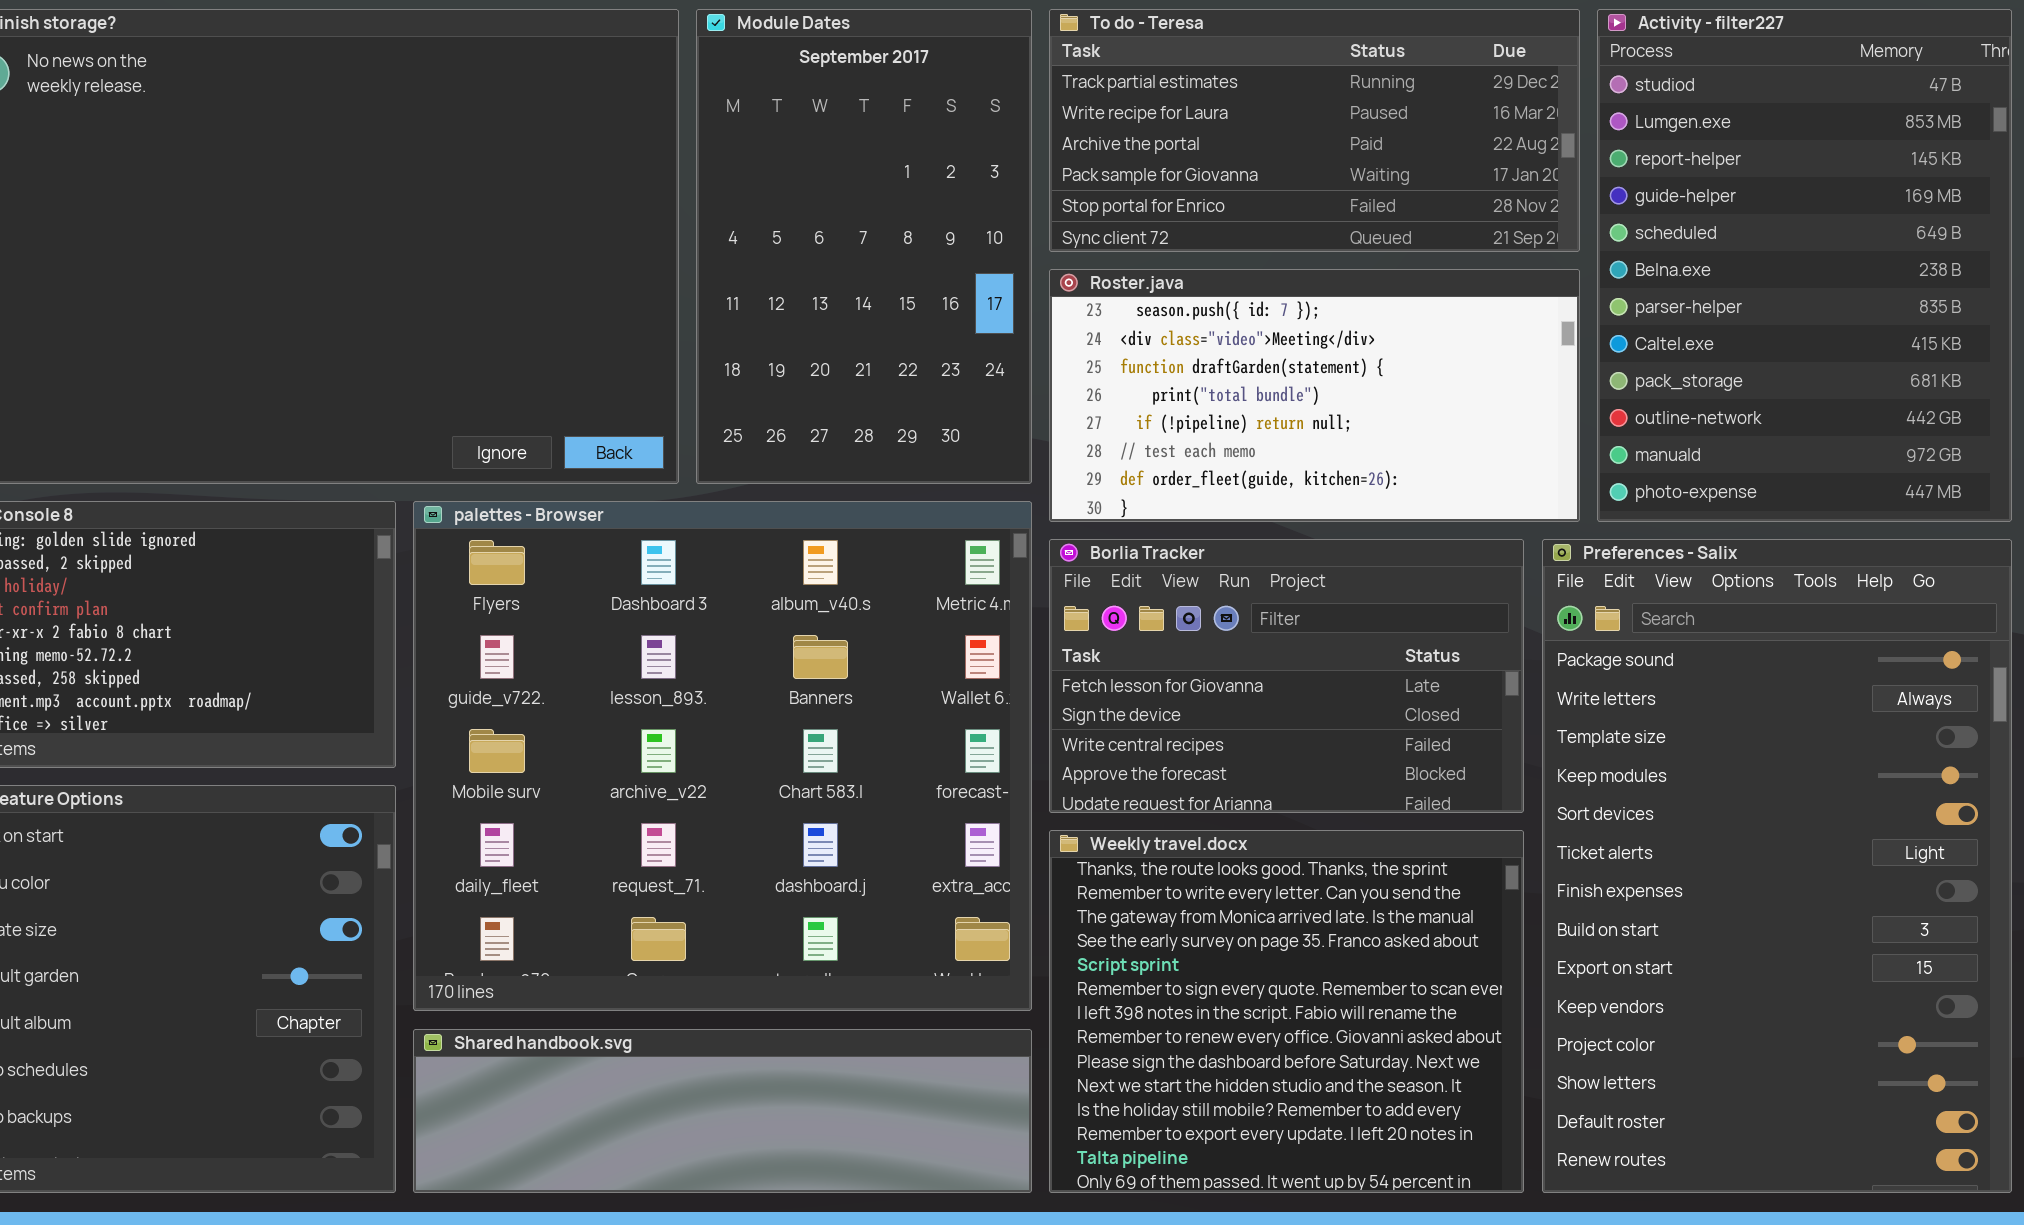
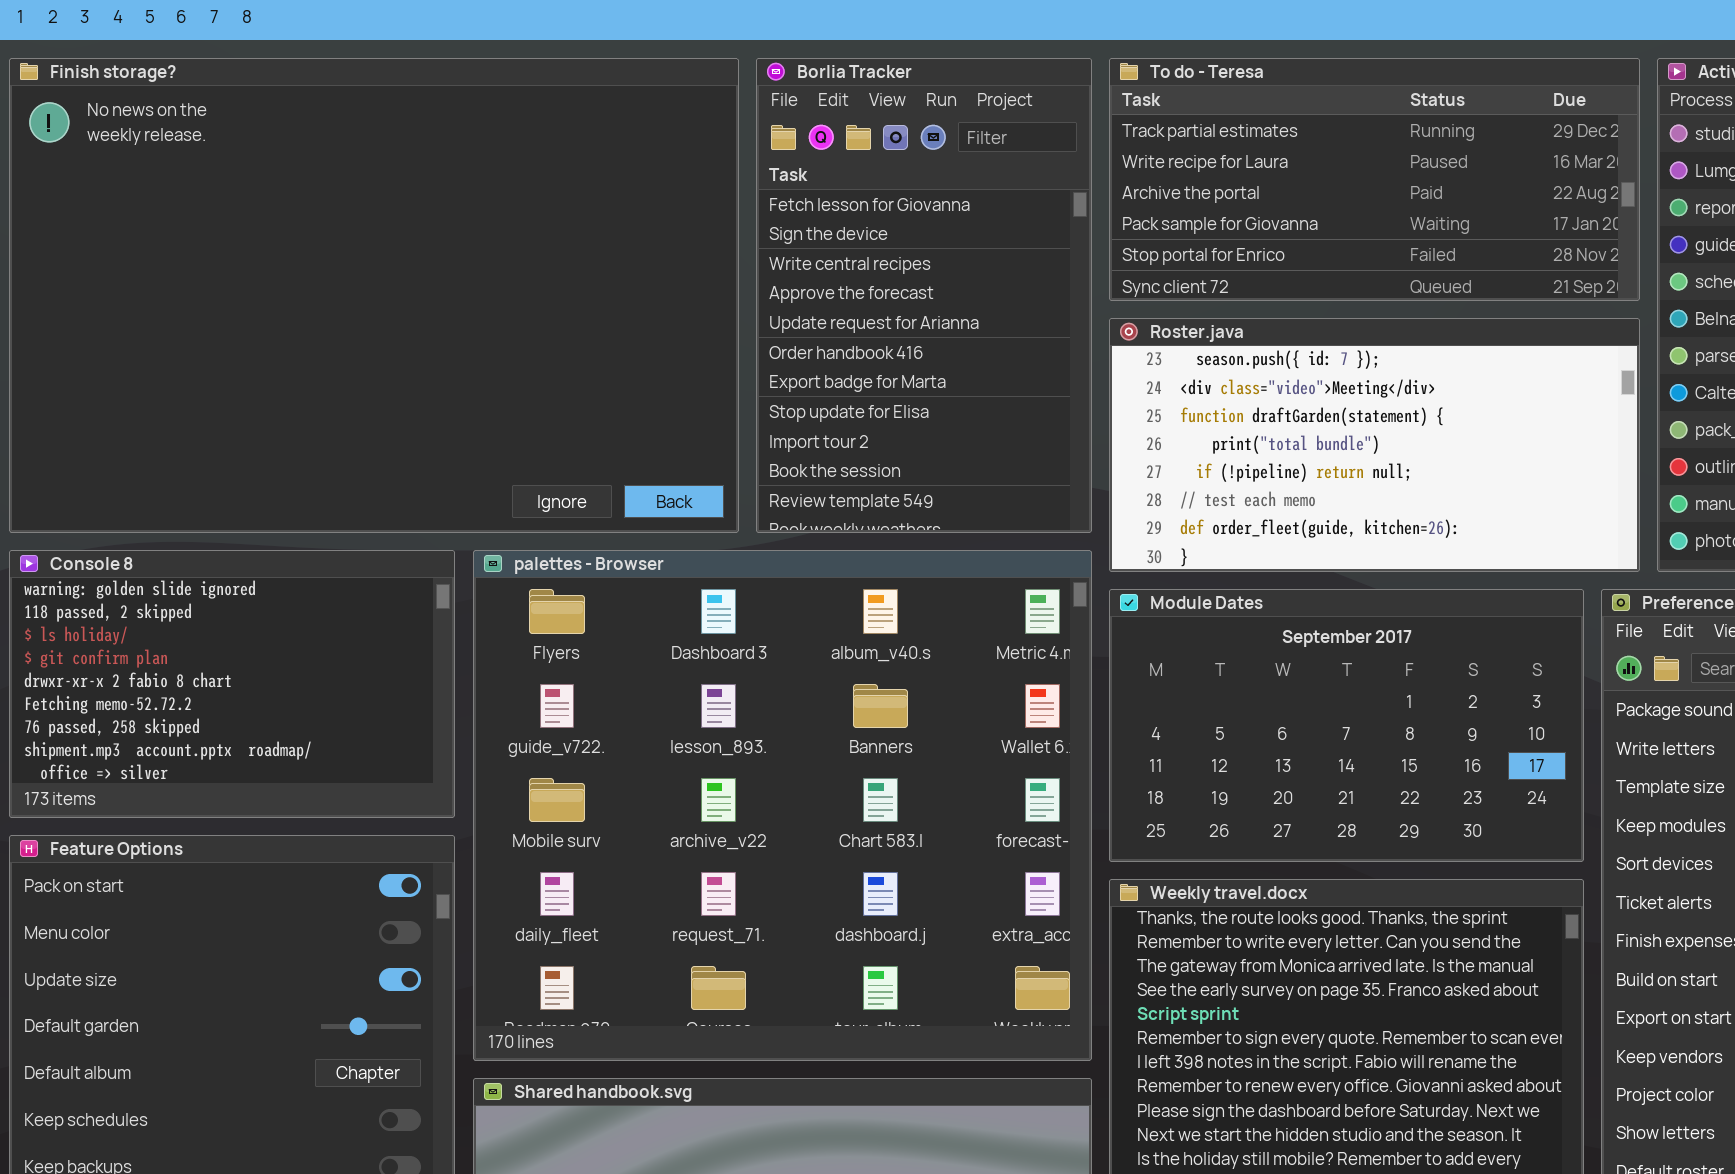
Module Dates: [696,9,1032,484] -> [1109,589,1584,862], moved, resized
Borlia Tracker: [1049,539,1524,813] -> [756,58,1092,533], moved, resized

